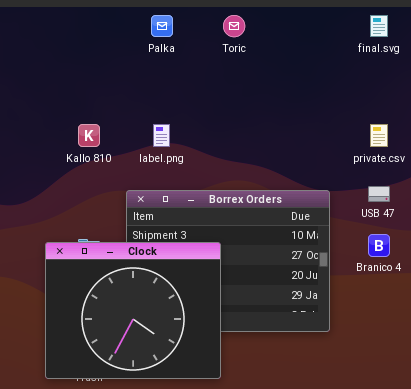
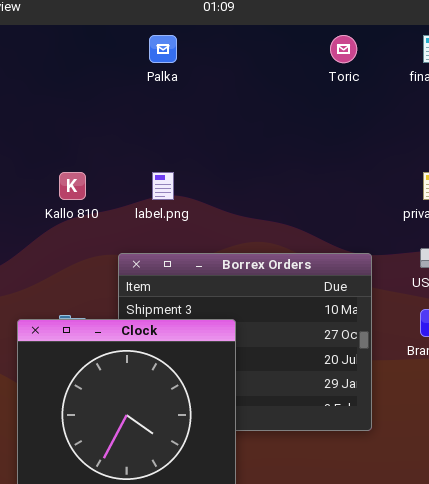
Toric: [223,15,245,37] -> [330,35,357,63], moved

